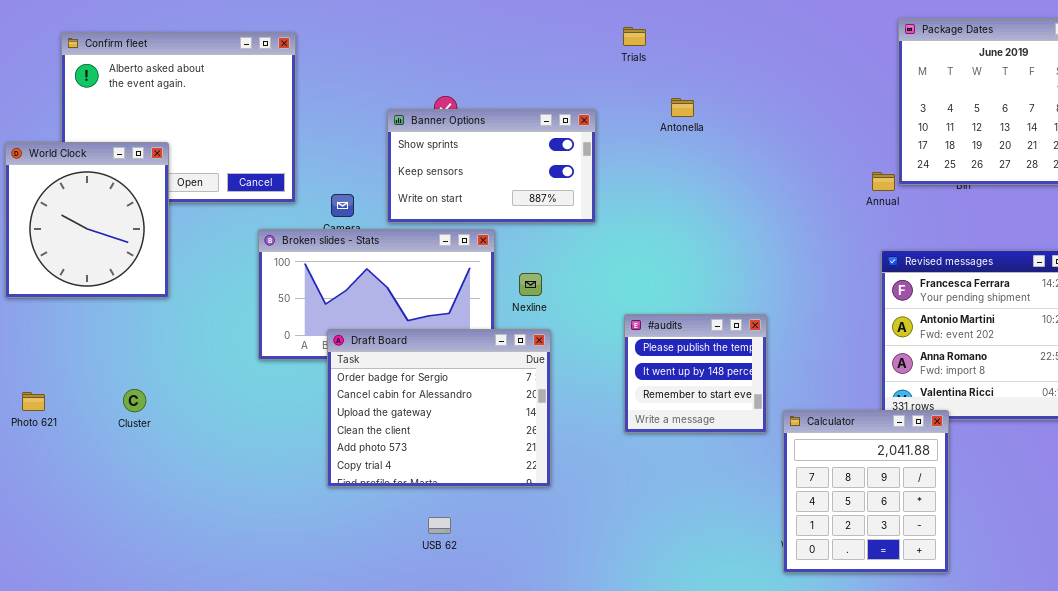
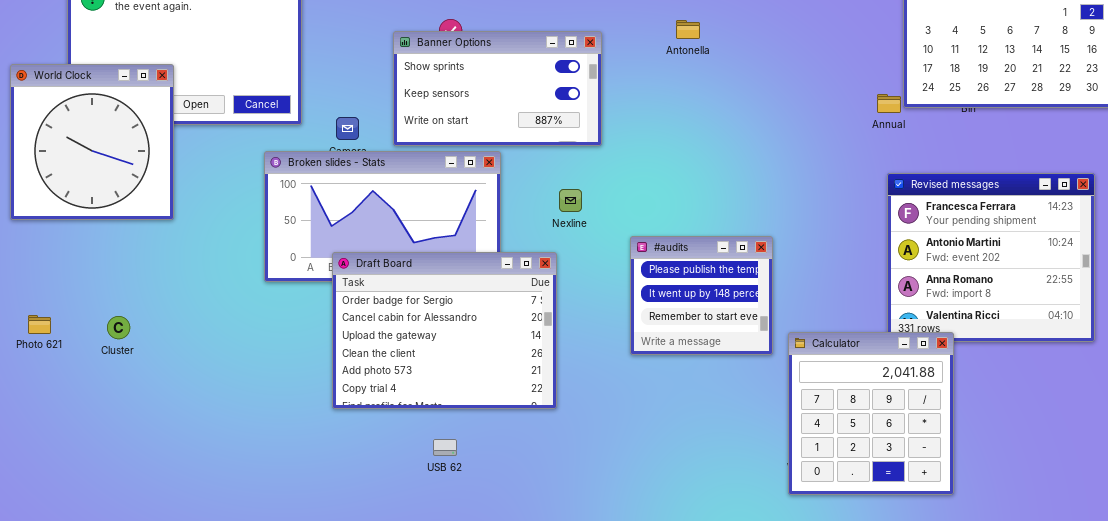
Nexline: [519,273,542,296] -> [559,189,582,212], moved
Cluster: [123,389,146,412] -> [107,316,130,339], moved

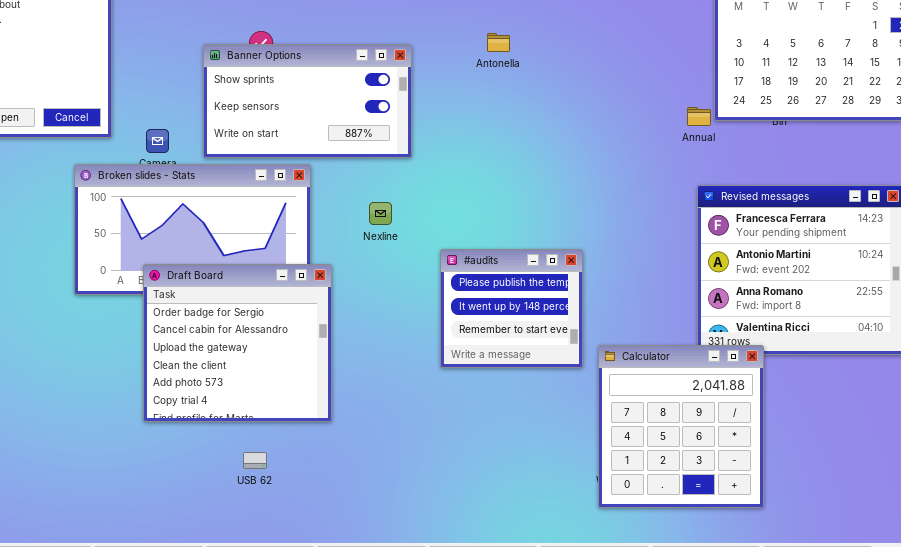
Draft Board: [332,252,557,409] -> [143,264,332,422], resized

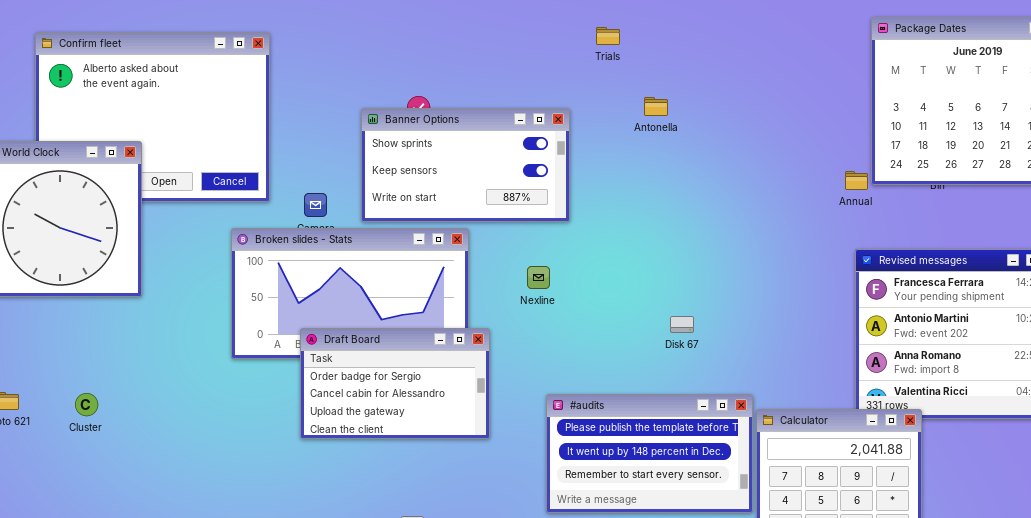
#audits: [440,249,583,368] -> [546,394,753,513], moved, resized
Draft Board: [143,264,332,422] -> [300,328,490,439], resized

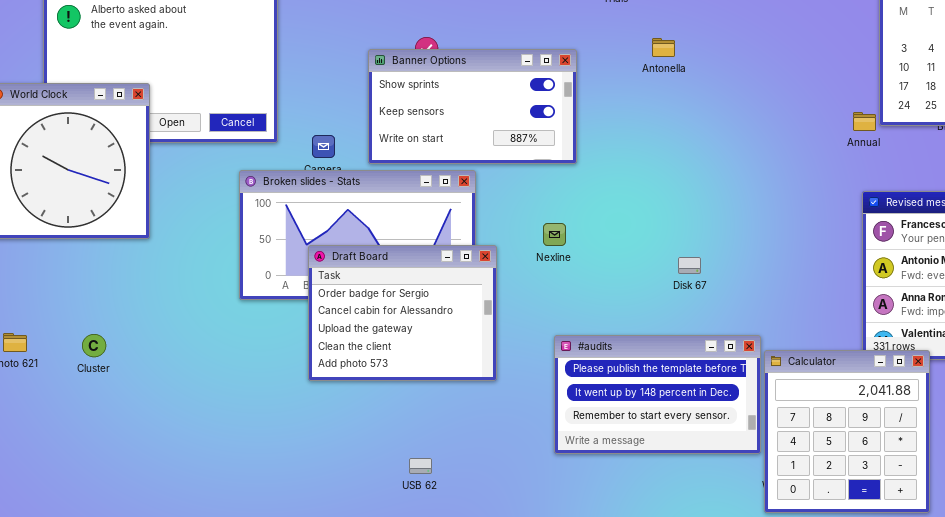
Nexline: [527,266,550,289] -> [543,223,566,246], moved
Draft Board: [300,328,490,439] -> [308,245,497,381], resized

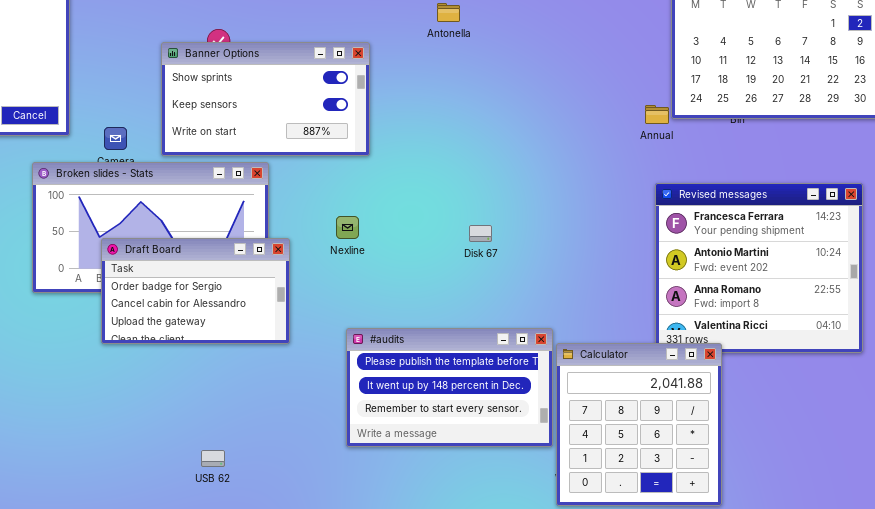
Antonella: [652,38,675,57] -> [437,3,460,22], moved
Draft Board: [308,245,497,381] -> [101,238,290,344], resized
Disk 67: [678,257,701,274] -> [469,225,492,242], moved

